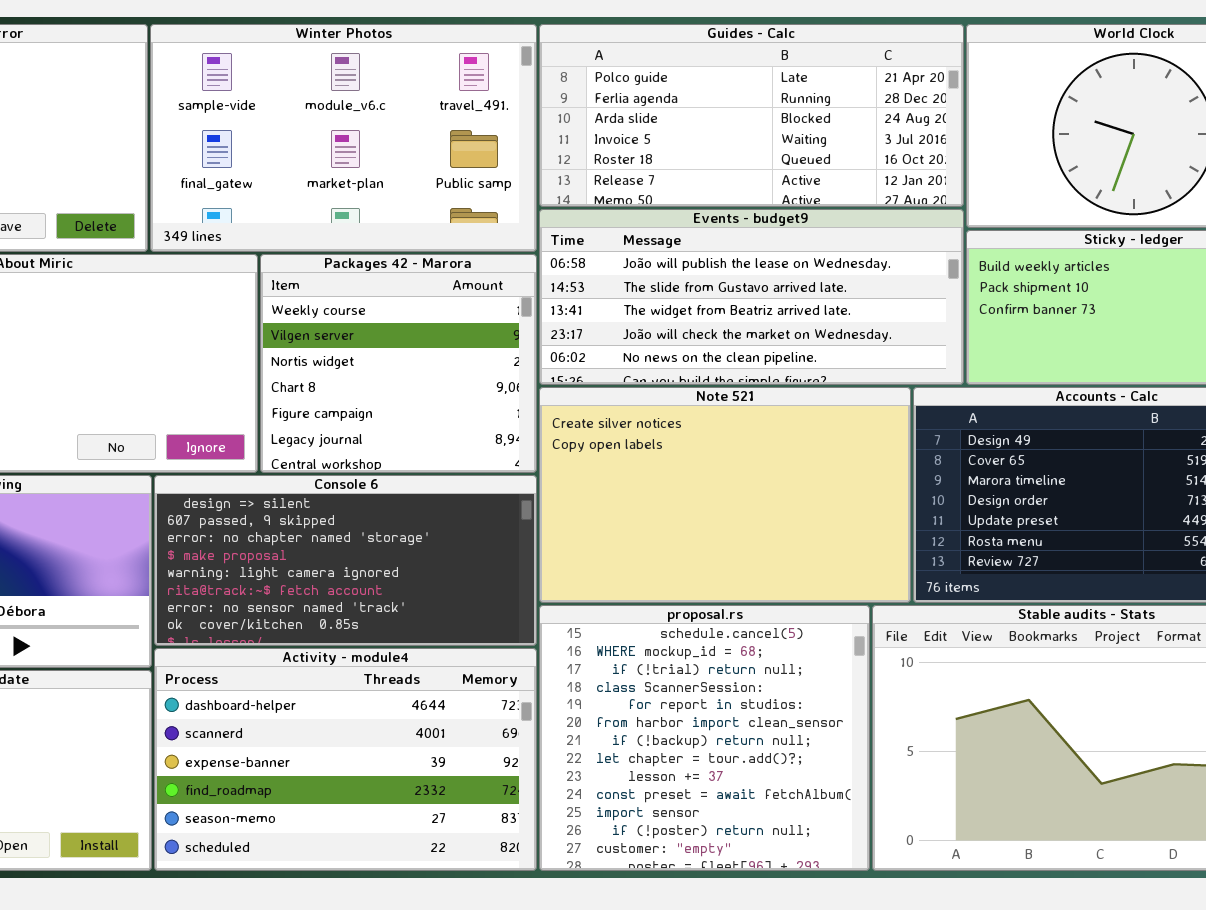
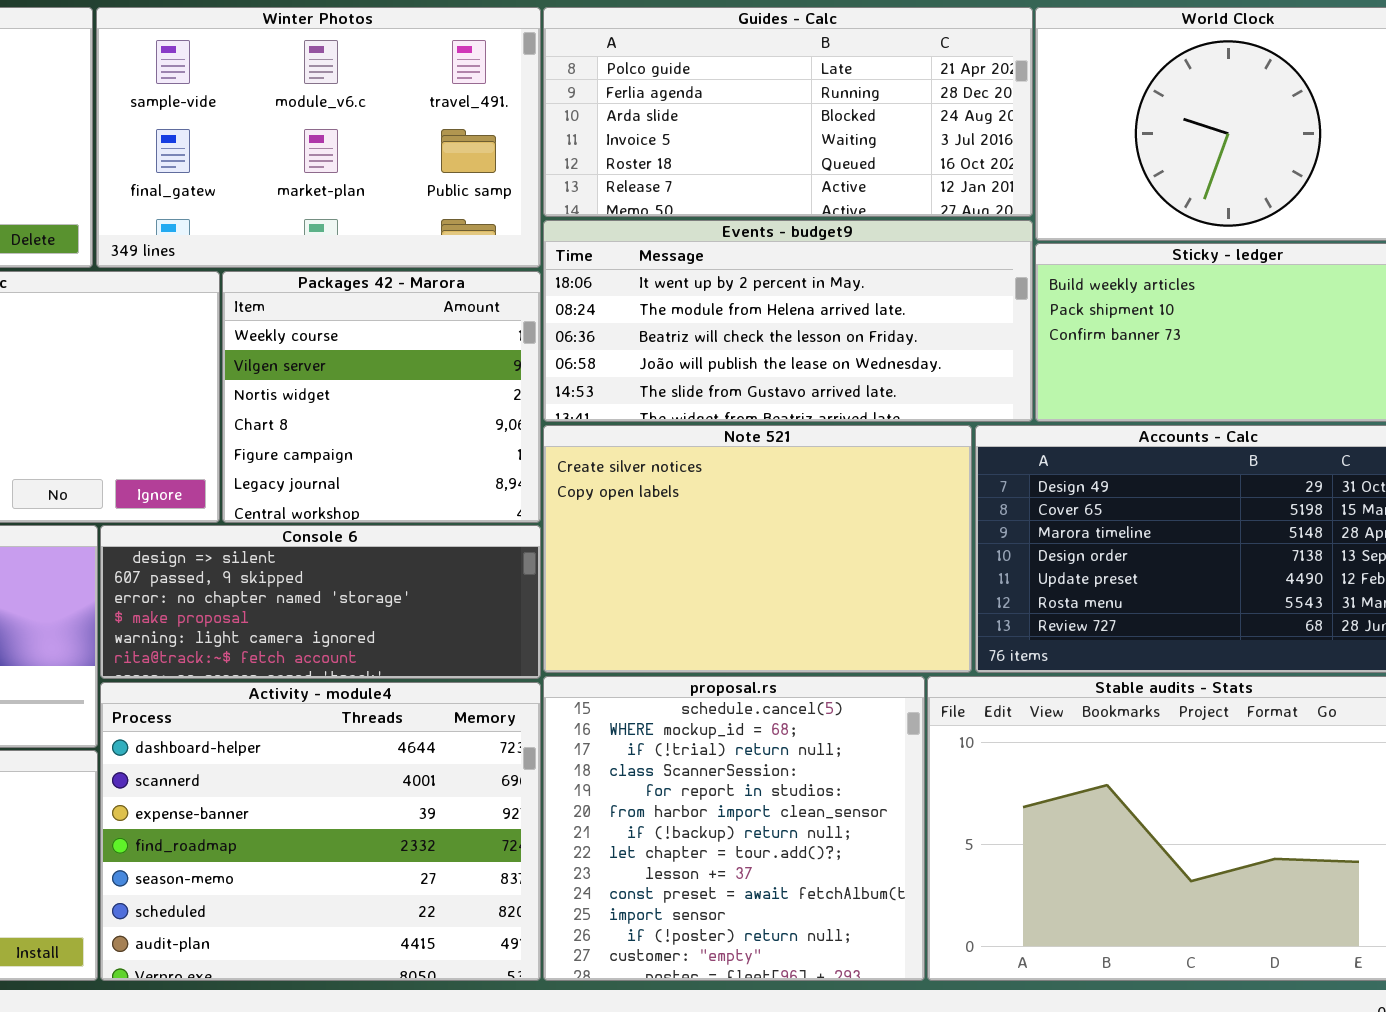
Events - budget9: [539,209,964,385] -> [543,220,1033,422], scrolled up 3 rows
Console 6: [154,475,537,646] -> [100,525,541,679], resized
Activity - module4: [154,648,537,871] -> [100,682,541,981], resized

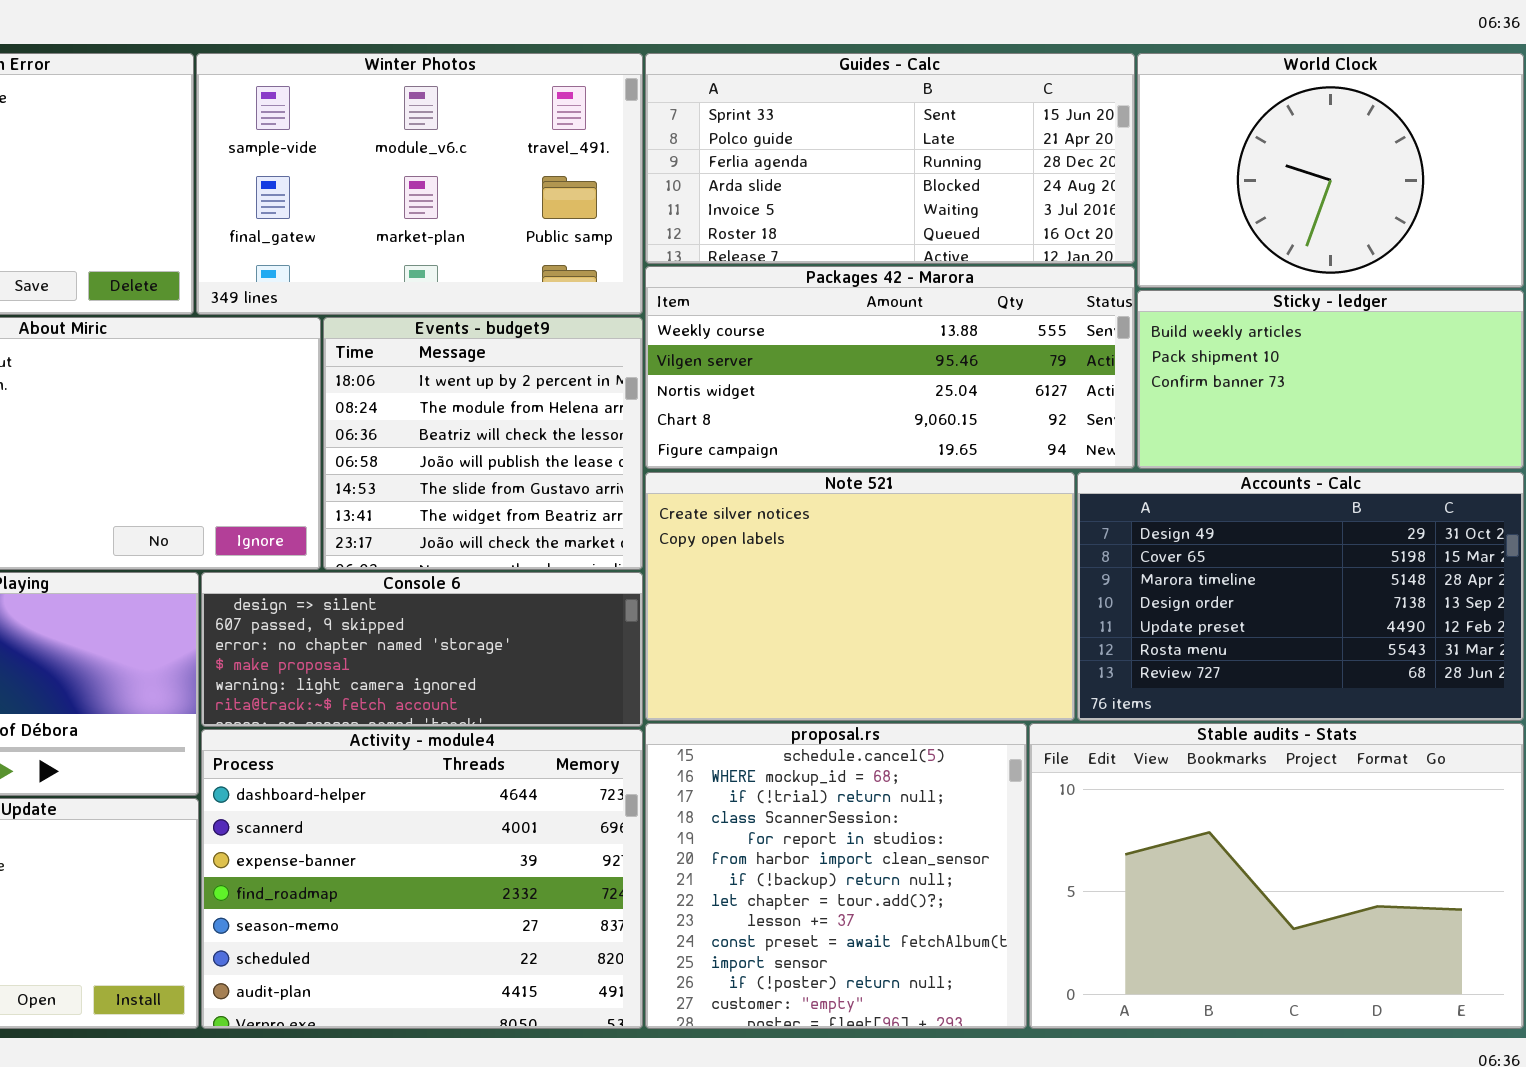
Guides - Calc: [543,7,1033,217] -> [645,53,1135,264], scrolled up 1 row
Events - budget9: [543,220,1033,422] -> [323,317,643,570], moved, resized
Packages 42 - Marora: [222,271,541,523] -> [645,266,1135,469], moved, resized

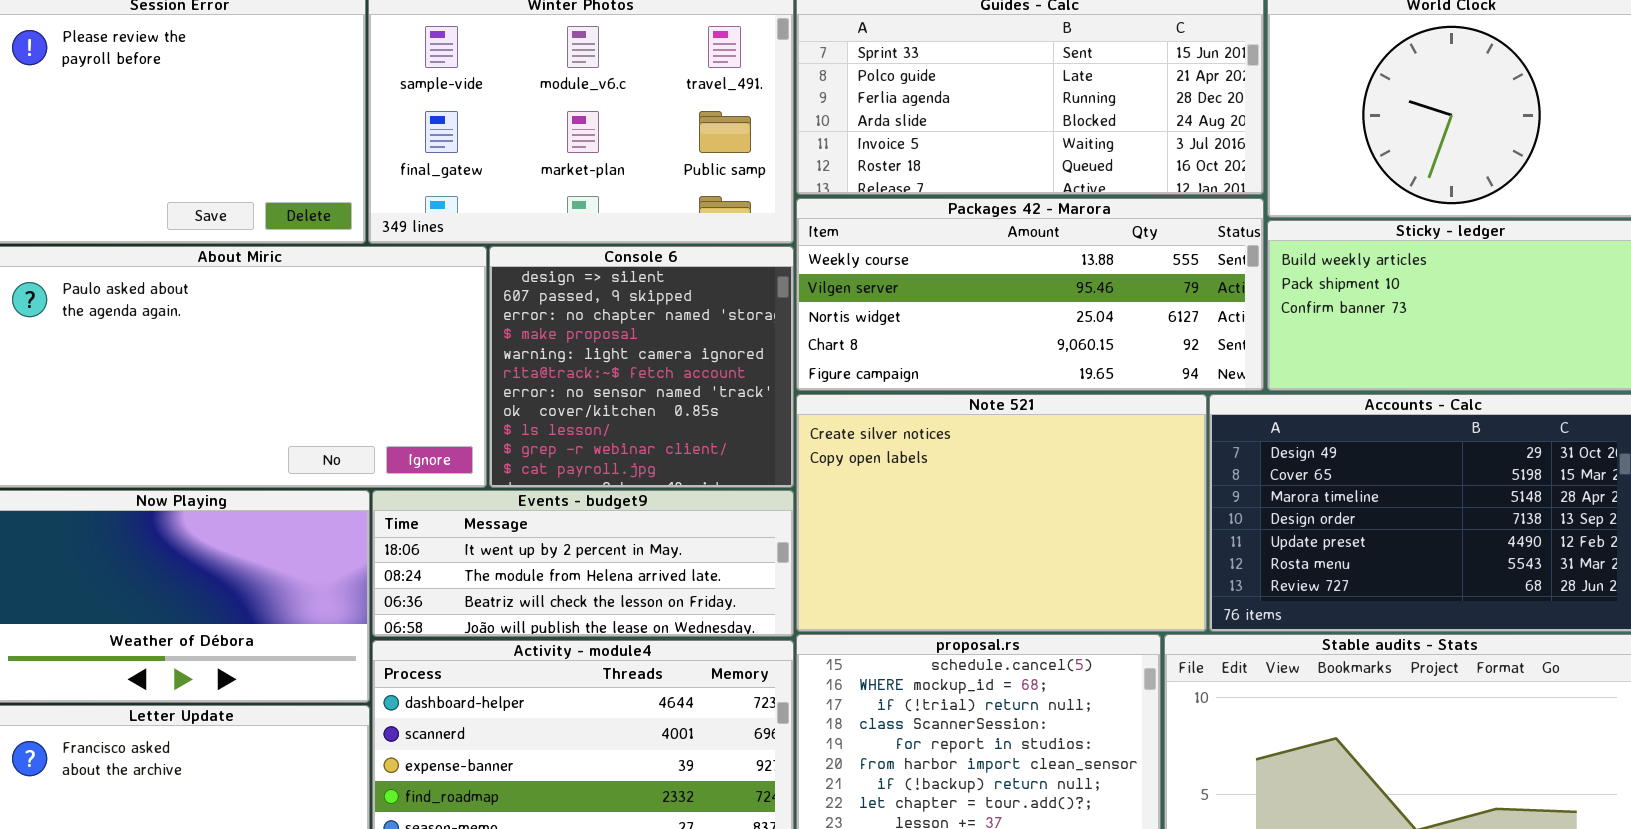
Events - budget9: [323,317,643,570] -> [372,490,794,637], moved, resized
Console 6: [201,572,643,727] -> [489,246,794,488], moved, resized

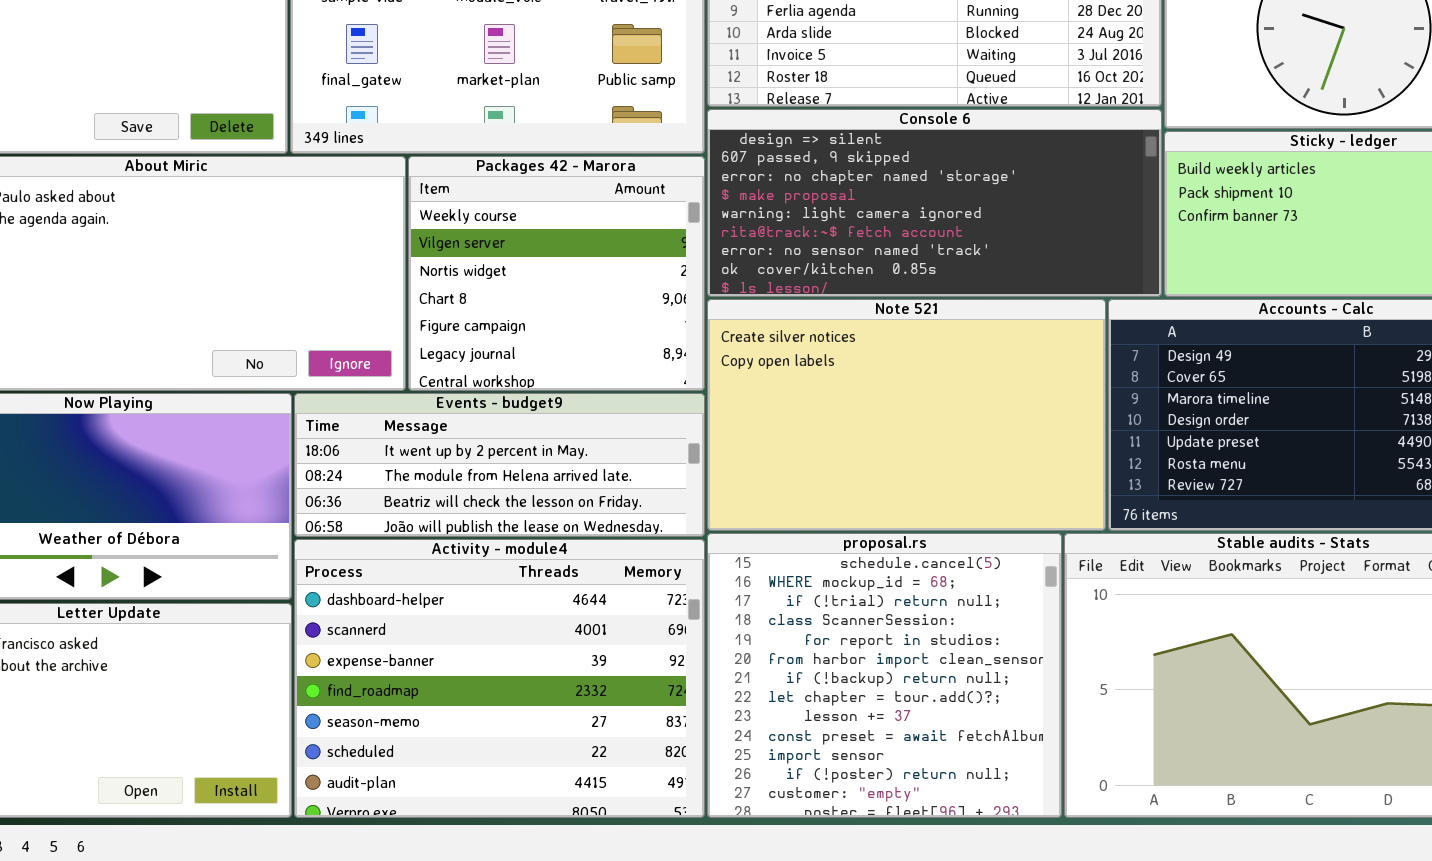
Packages 42 - Marora: [796,198,1264,391] -> [408,156,705,391], moved, resized
Console 6: [489,246,794,488] -> [707,109,1162,297], moved, resized

